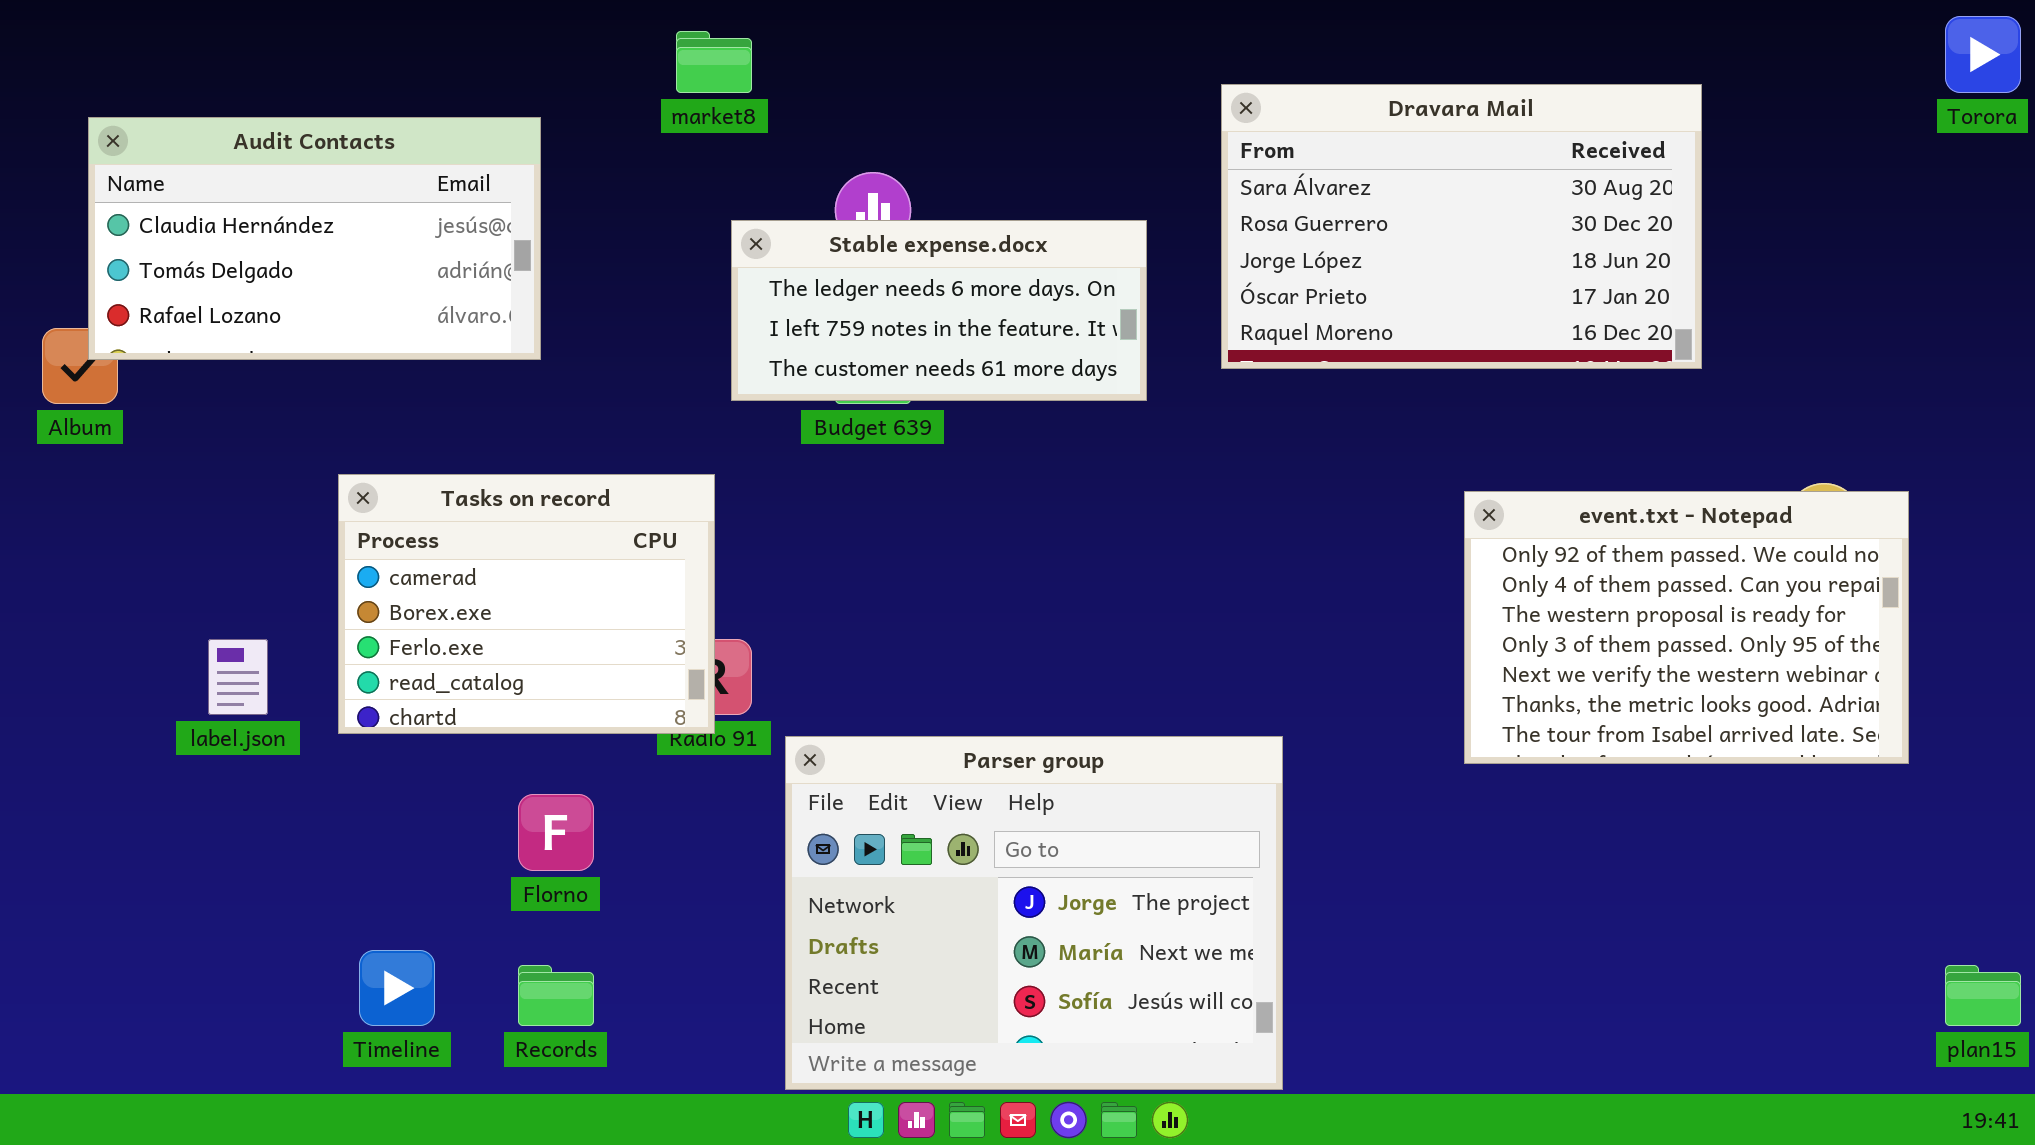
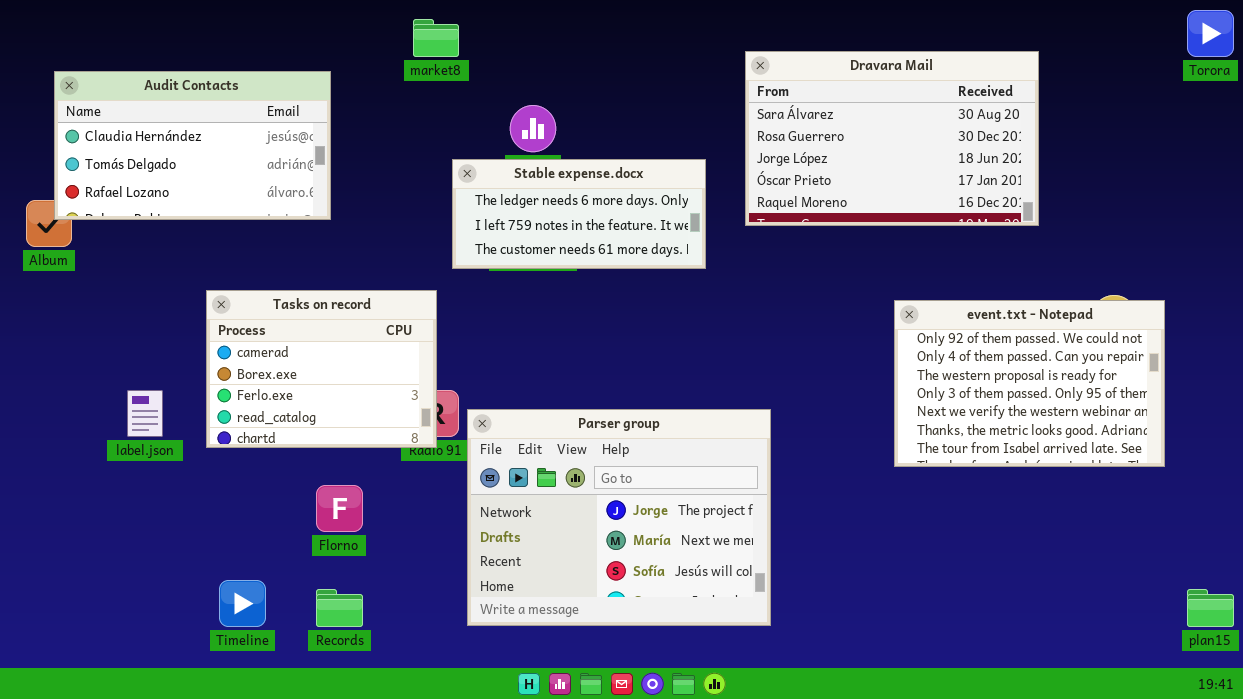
Stable expense.docx: [731,220,1147,401] -> [452,159,706,269], moved
Parser group: [785,736,1283,1090] -> [467,409,771,626], moved

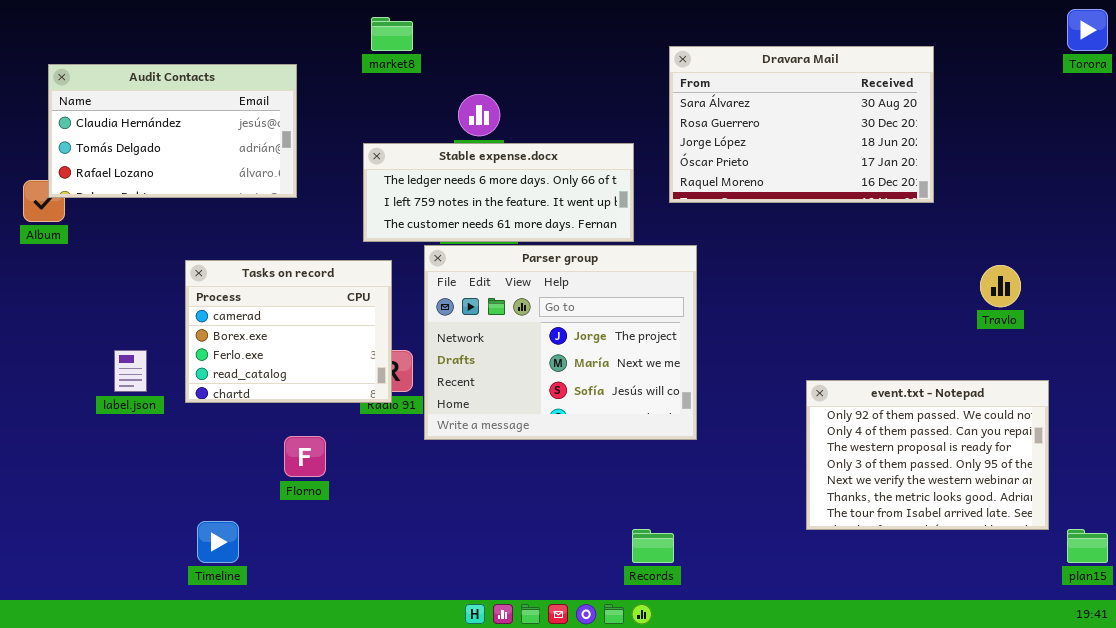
Stable expense.docx: [452,159,706,269] -> [363,143,634,242], resized
event.txt - Notepad: [894,300,1165,467] -> [806,380,1049,530], moved
Parser group: [467,409,771,626] -> [424,245,697,440], moved
Records: [316,589,363,627] -> [632,529,674,563], moved

